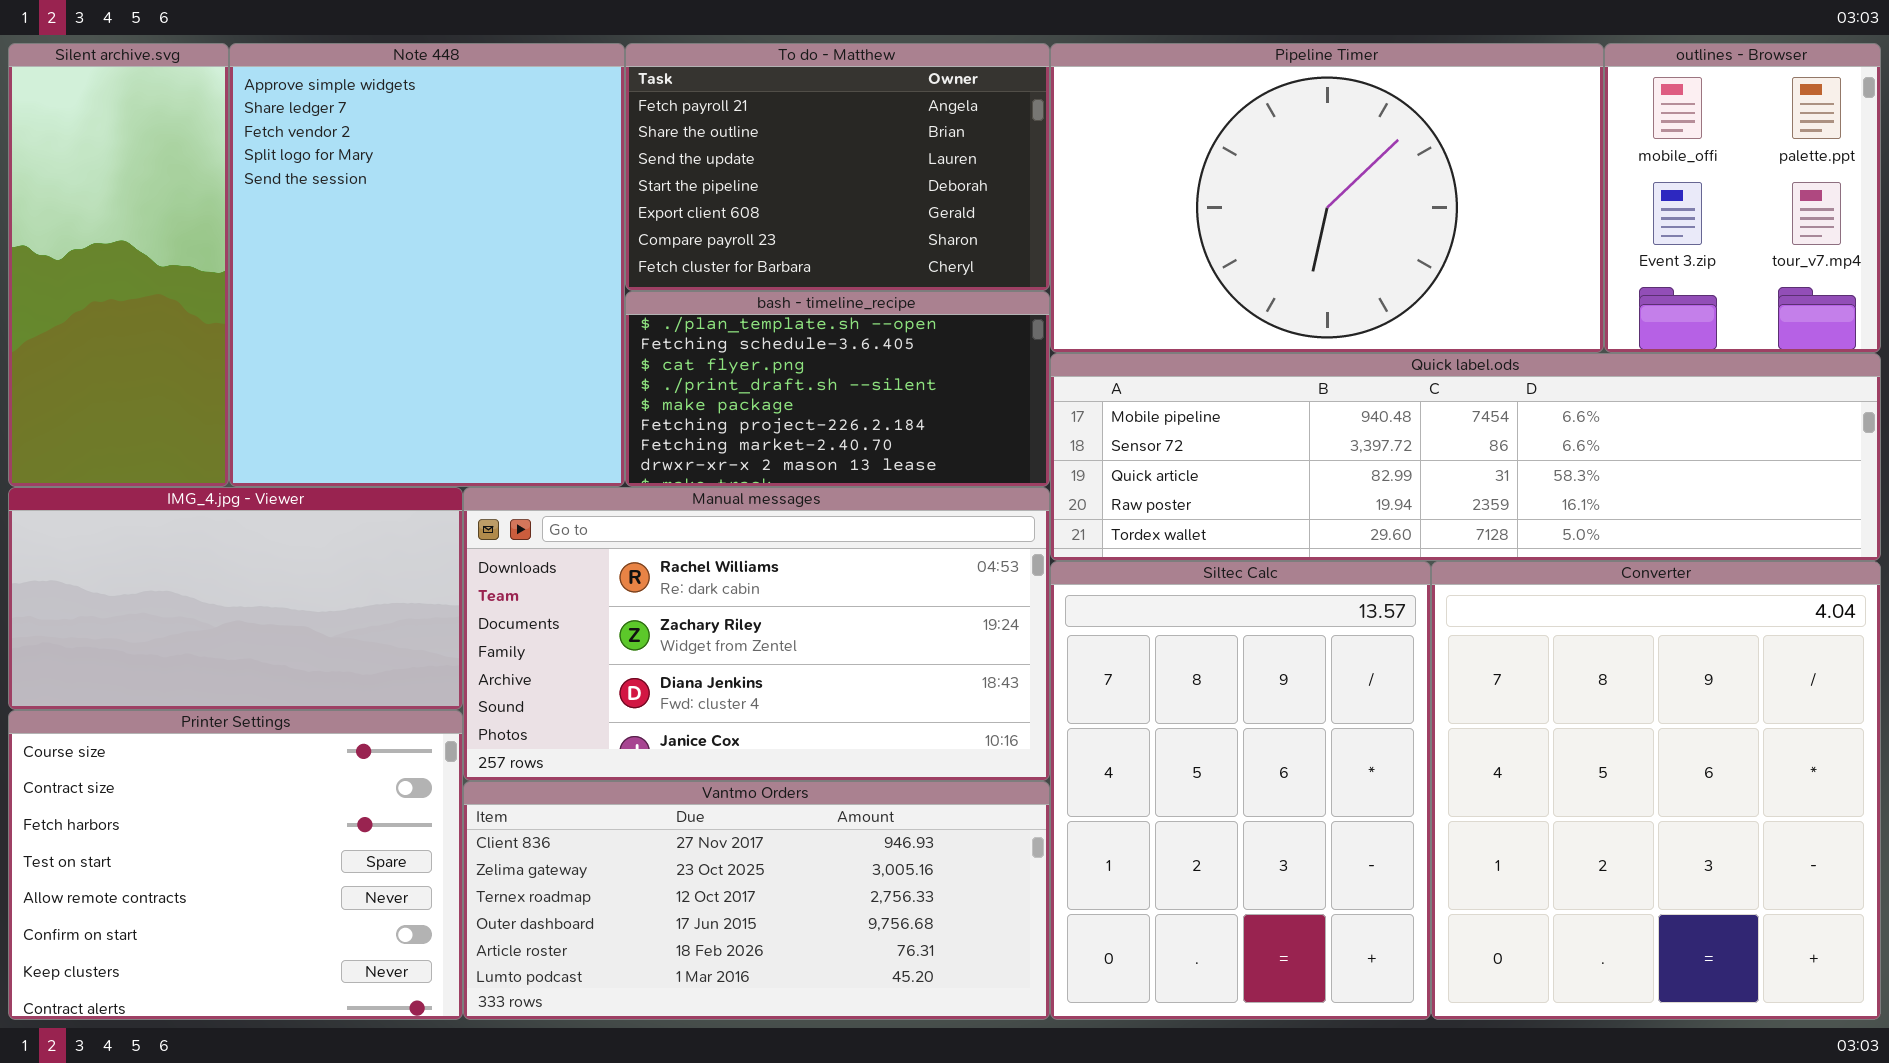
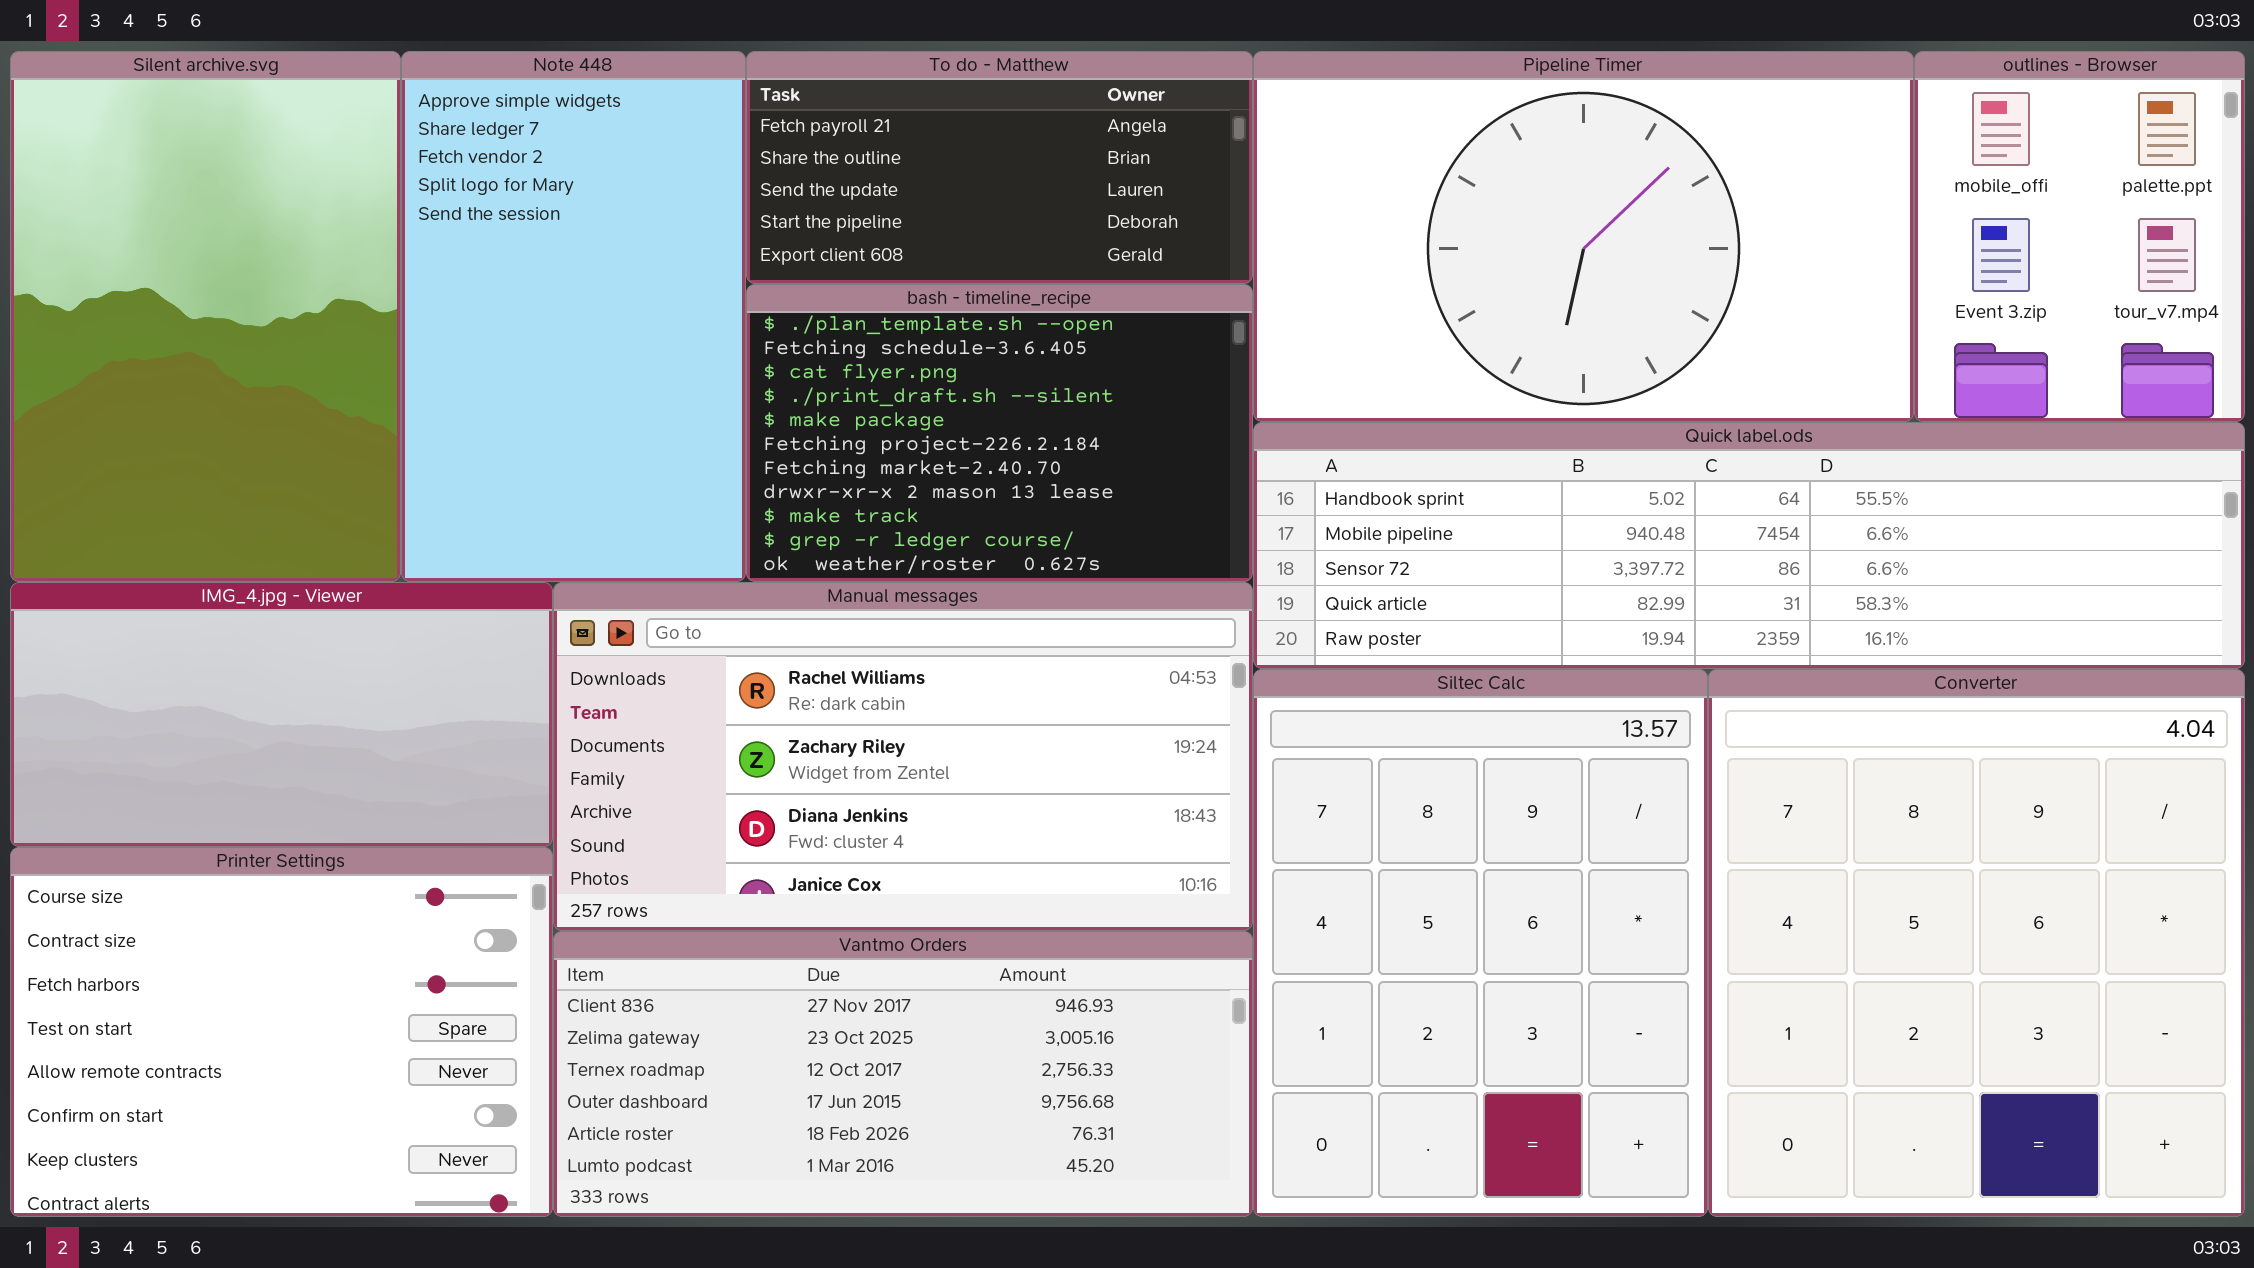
Silent archive.svg: [8,43,229,487] -> [10,51,401,582], resized
Note 448: [229,43,625,487] -> [401,51,746,582], resized
To do - Matthew: [625,43,1050,291] -> [746,51,1253,284], resized
bash - timeline_recipe: [625,291,1050,487] -> [746,284,1253,582], resized
Quick label.ods: [1050,353,1881,561] -> [1253,422,2245,669], scrolled up 1 row

